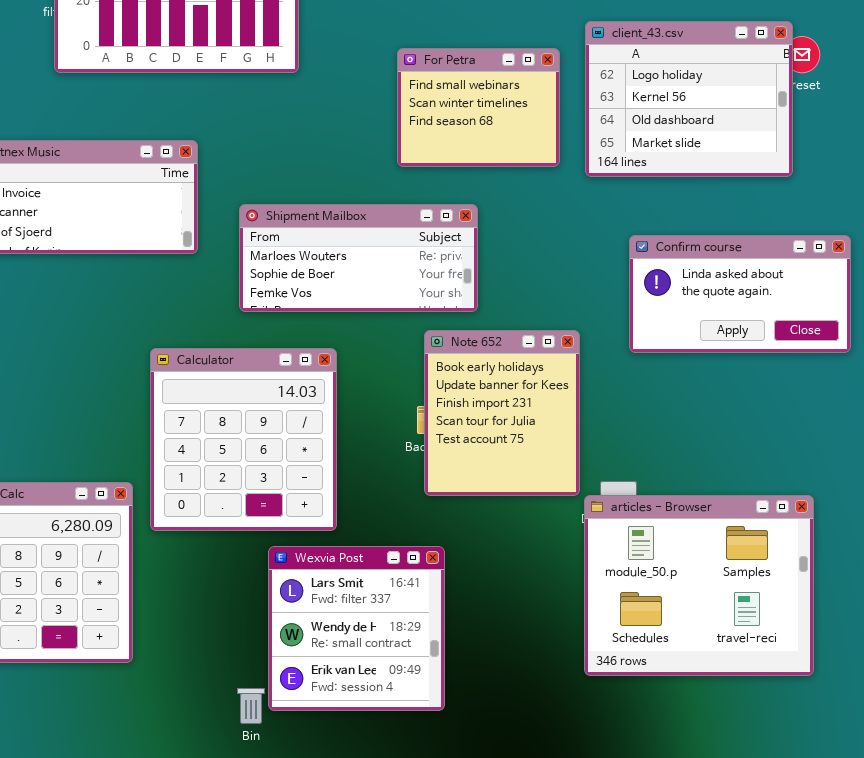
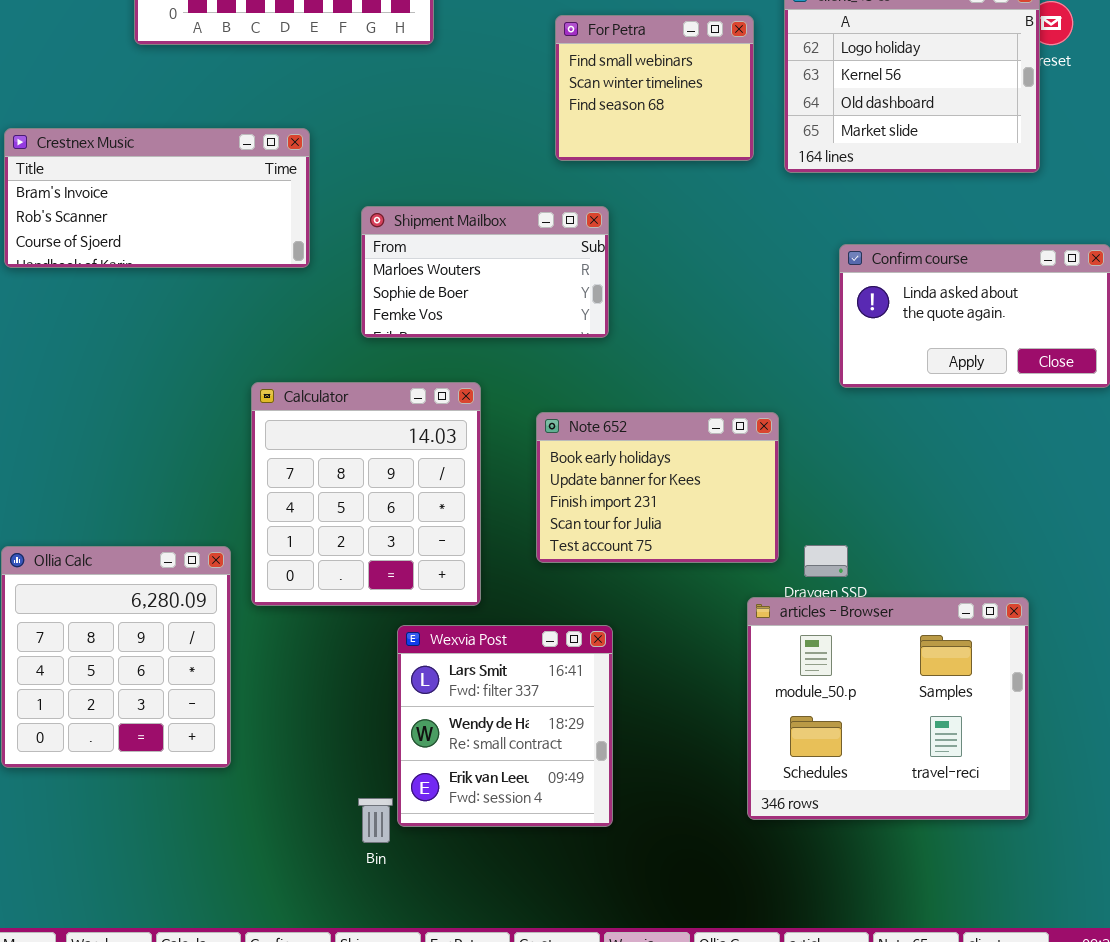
Shipment Mailbox: [239,204,478,312] -> [361,206,609,338], resized
Note 652: [424,330,580,496] -> [536,412,779,563], resized
articles - Browser: [584,495,814,676] -> [747,597,1029,820], moved

